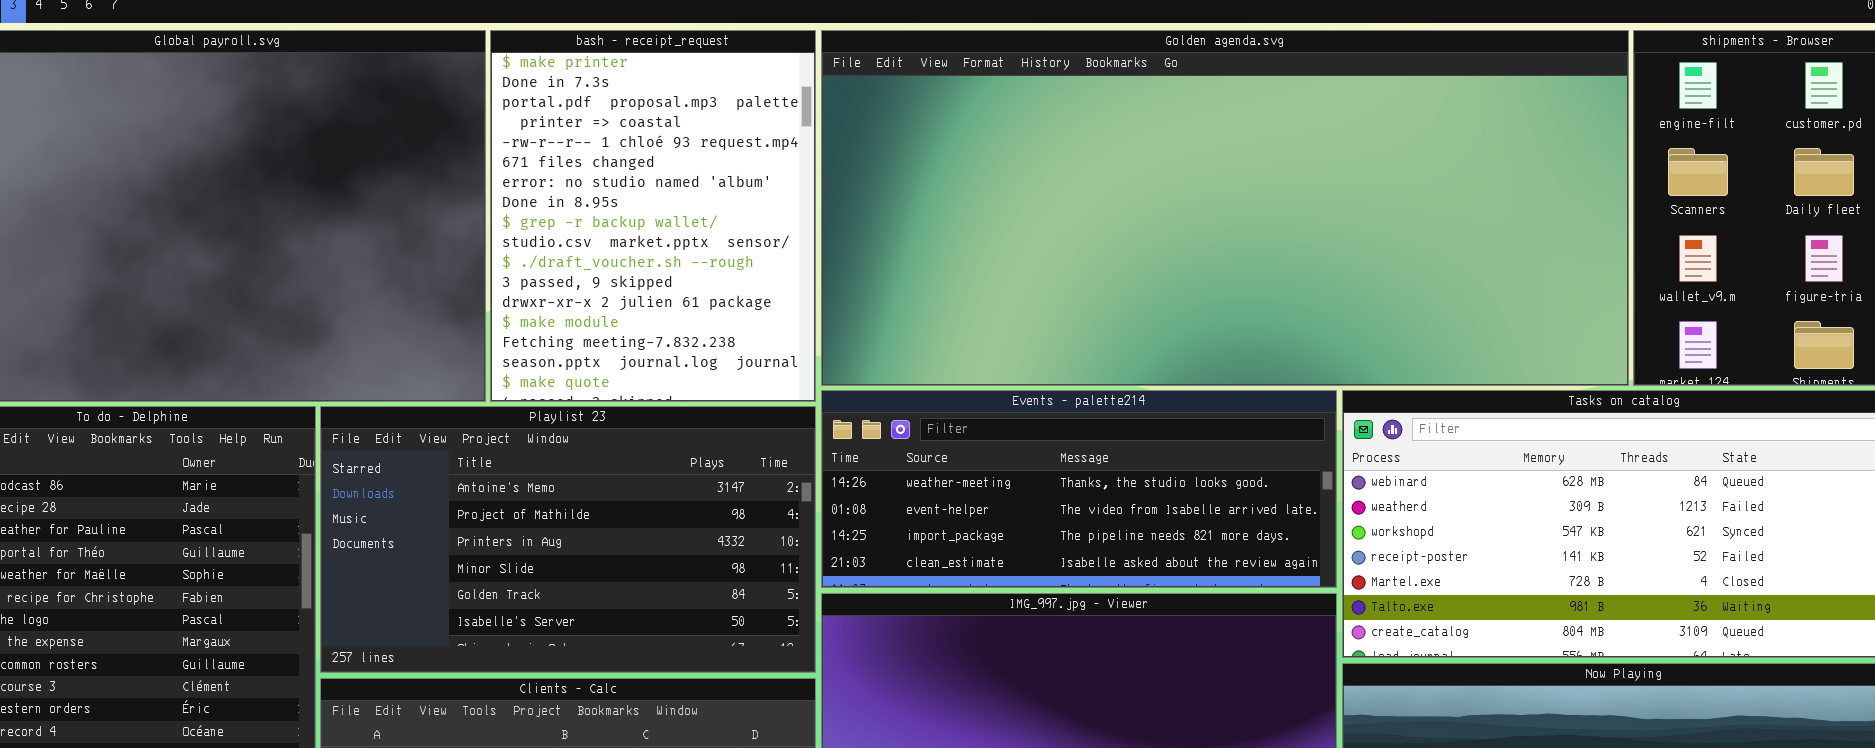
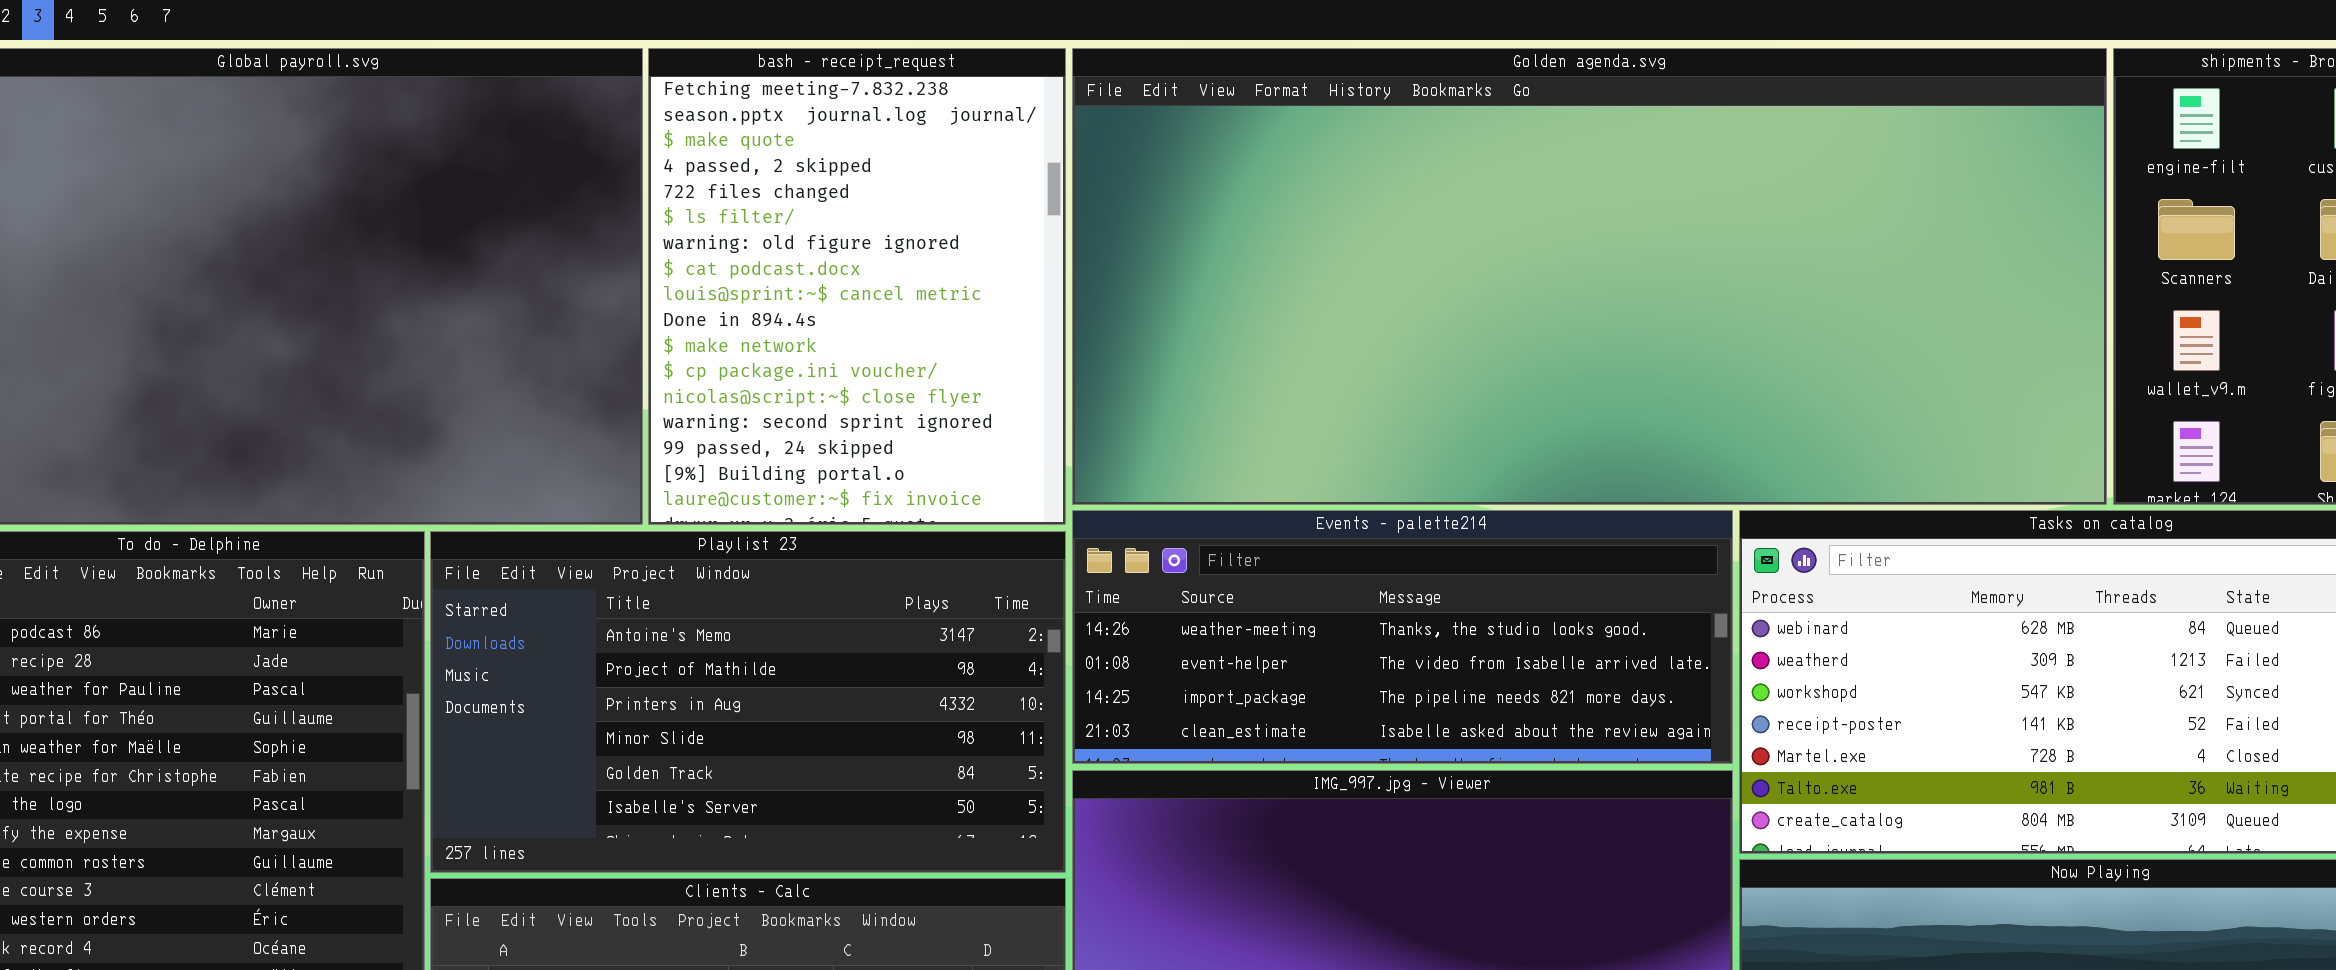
bash - receipt_request: [490,30,816,402] -> [648,48,1066,525], scrolled down 14 rows

